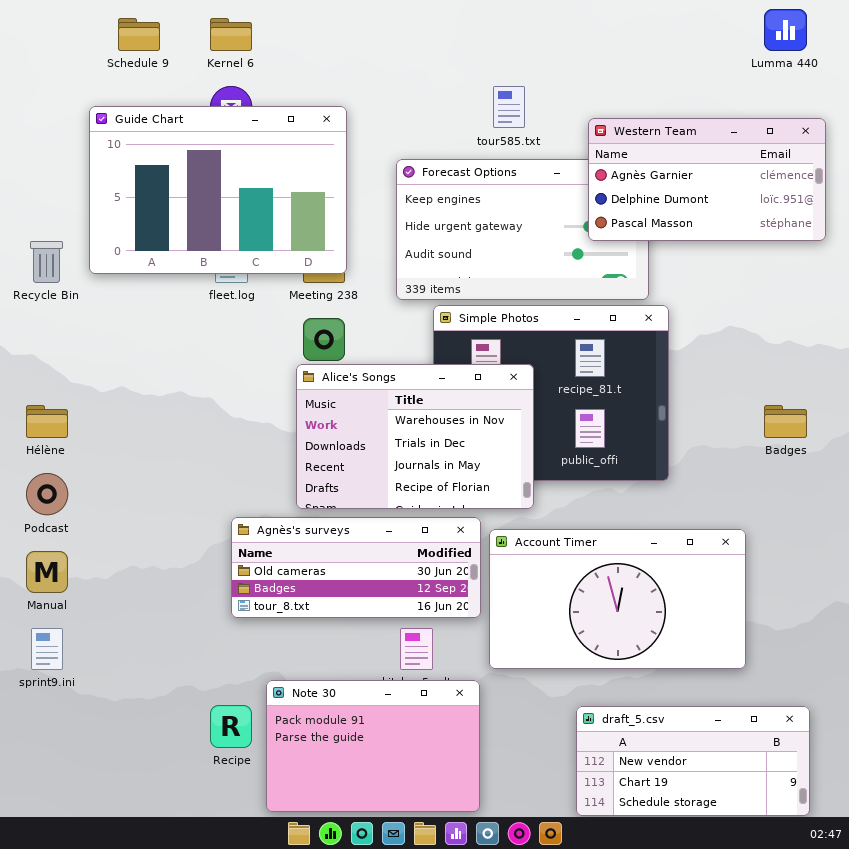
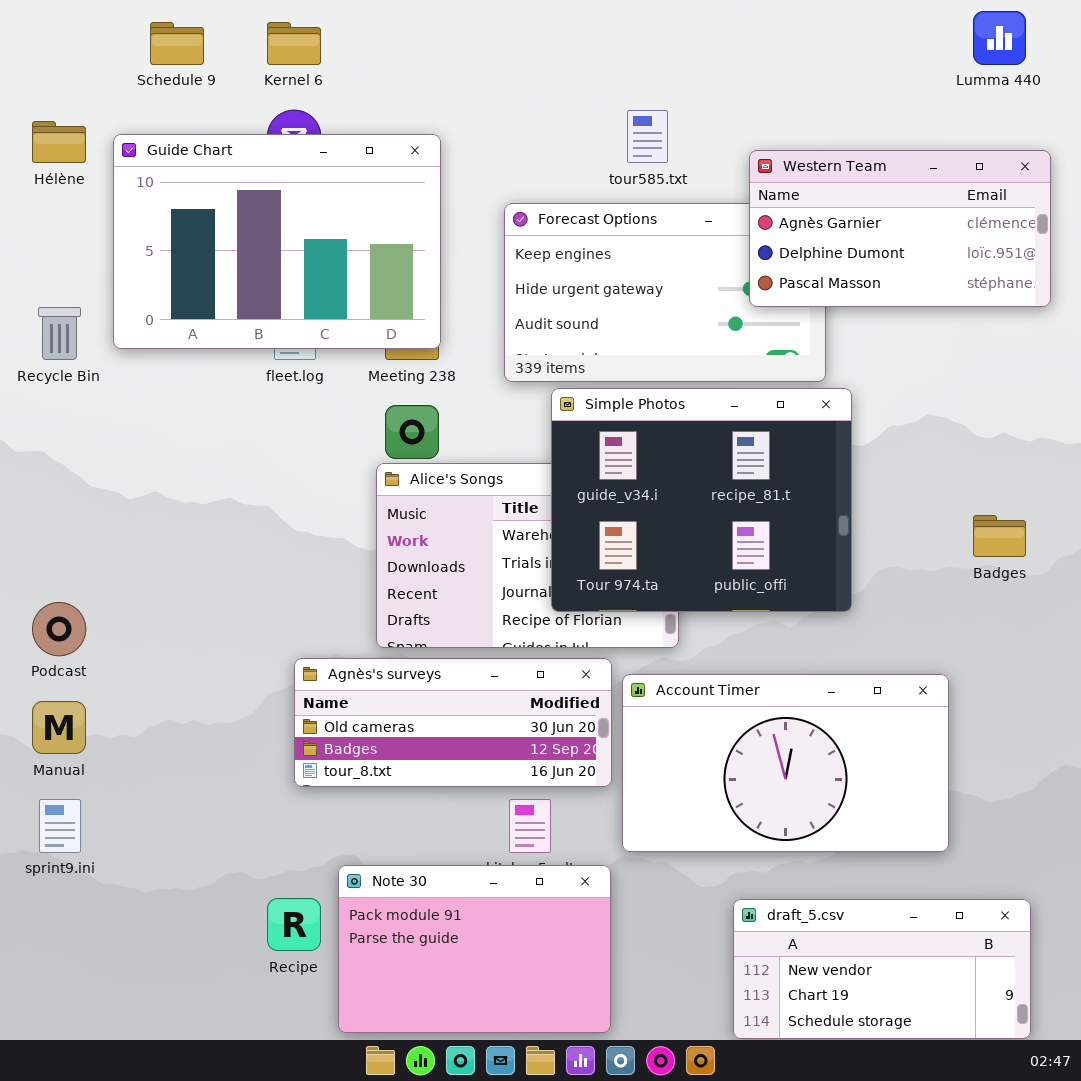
Simple Photos: [433,305,669,481] -> [551,388,852,612], raised
Hélène: [26,405,68,438] -> [32,121,86,163], moved

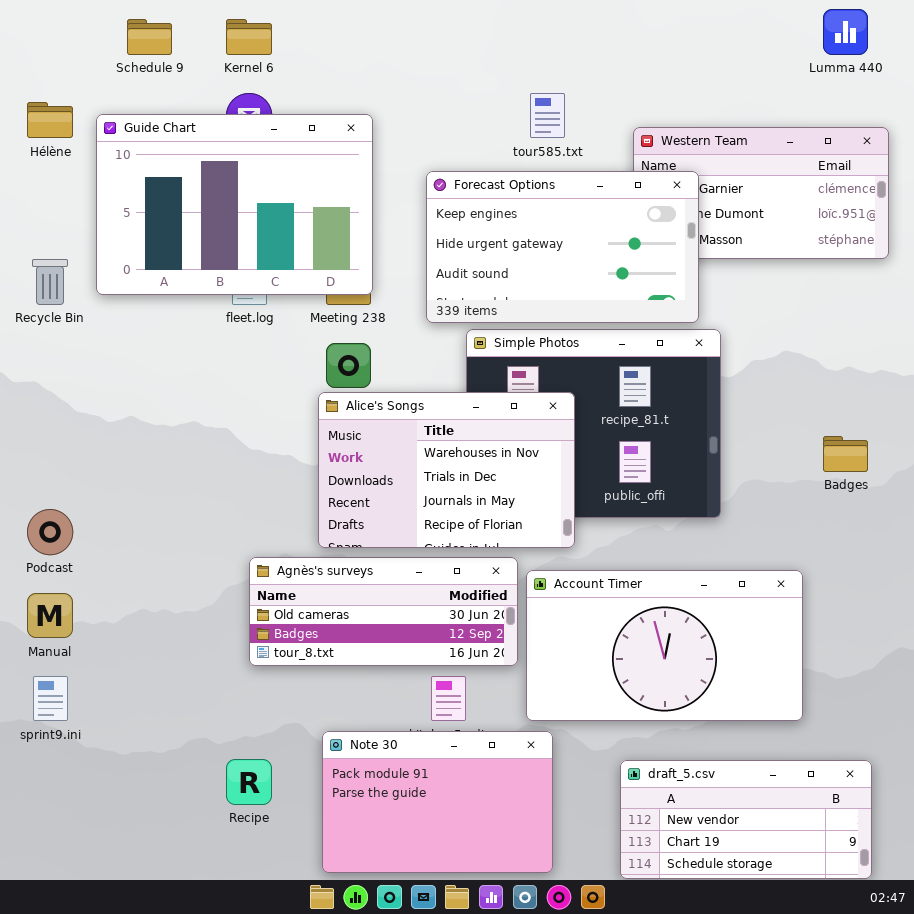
Forecast Options: [504,203,826,382] -> [426,171,699,323], raised
Alice's Songs: [376,463,679,648] -> [318,392,575,548], raised
Note 30: [338,865,611,1033] -> [322,731,553,873], moved

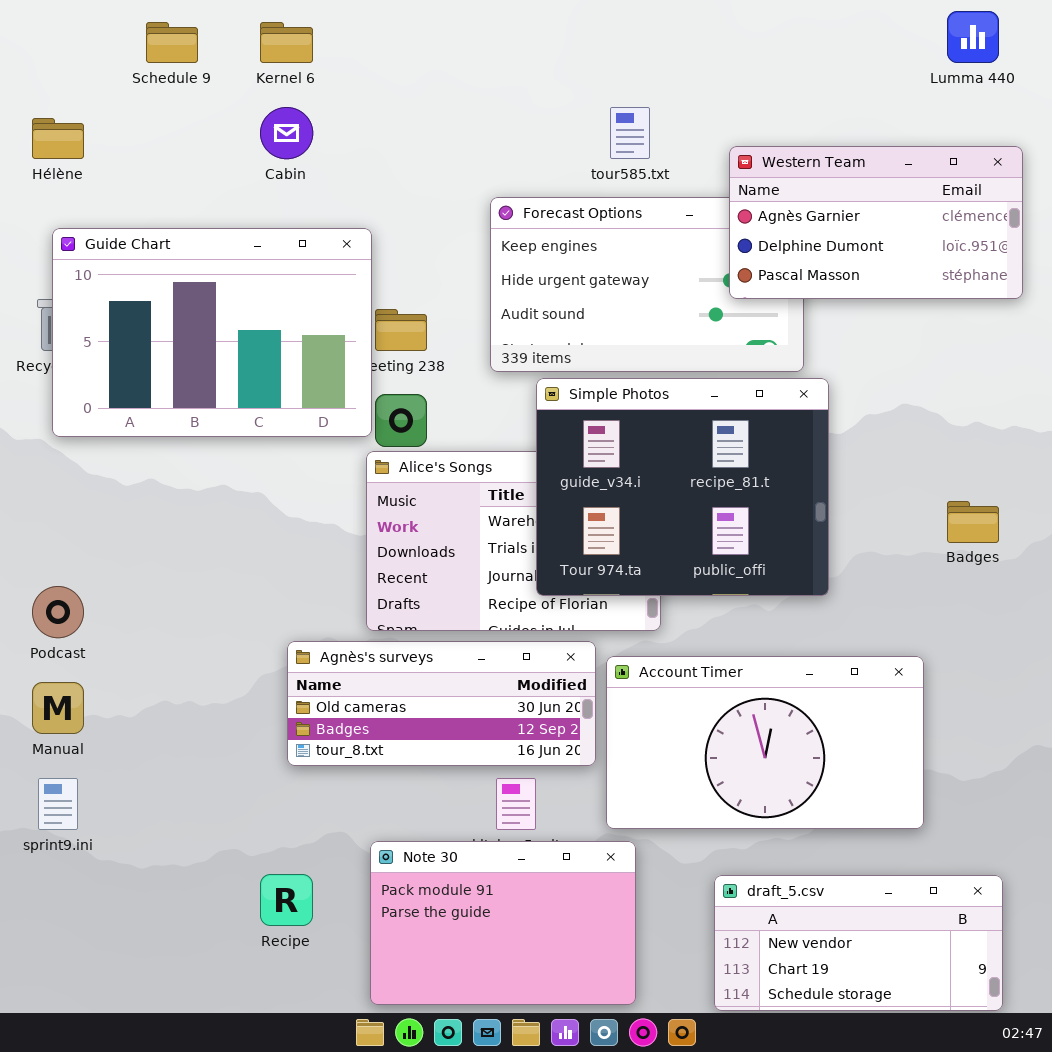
Guide Chart: [96,114,373,295] -> [52,228,372,437], moved
Western Team: [633,127,889,259] -> [729,146,1023,299], raised
Simple Photos: [466,329,721,518] -> [536,378,829,596], raised

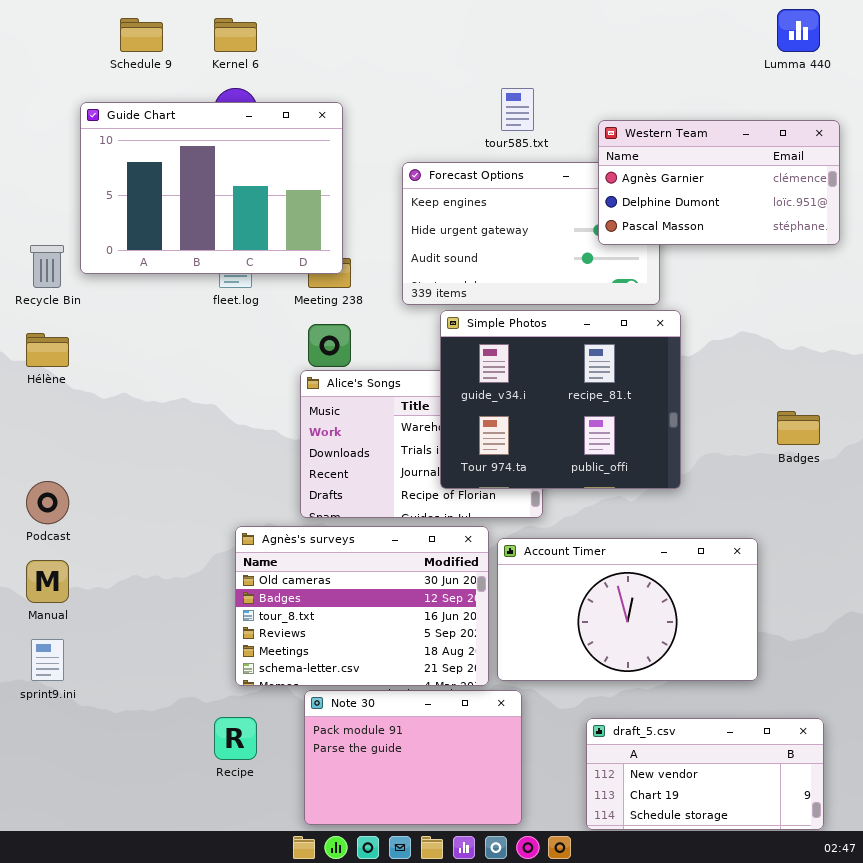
Hélène: [32,118,84,159] -> [26,333,69,367], moved
Guide Chart: [52,228,372,437] -> [80,102,343,274], moved
Agnès's surveys: [287,641,596,766] -> [235,526,489,686], resized

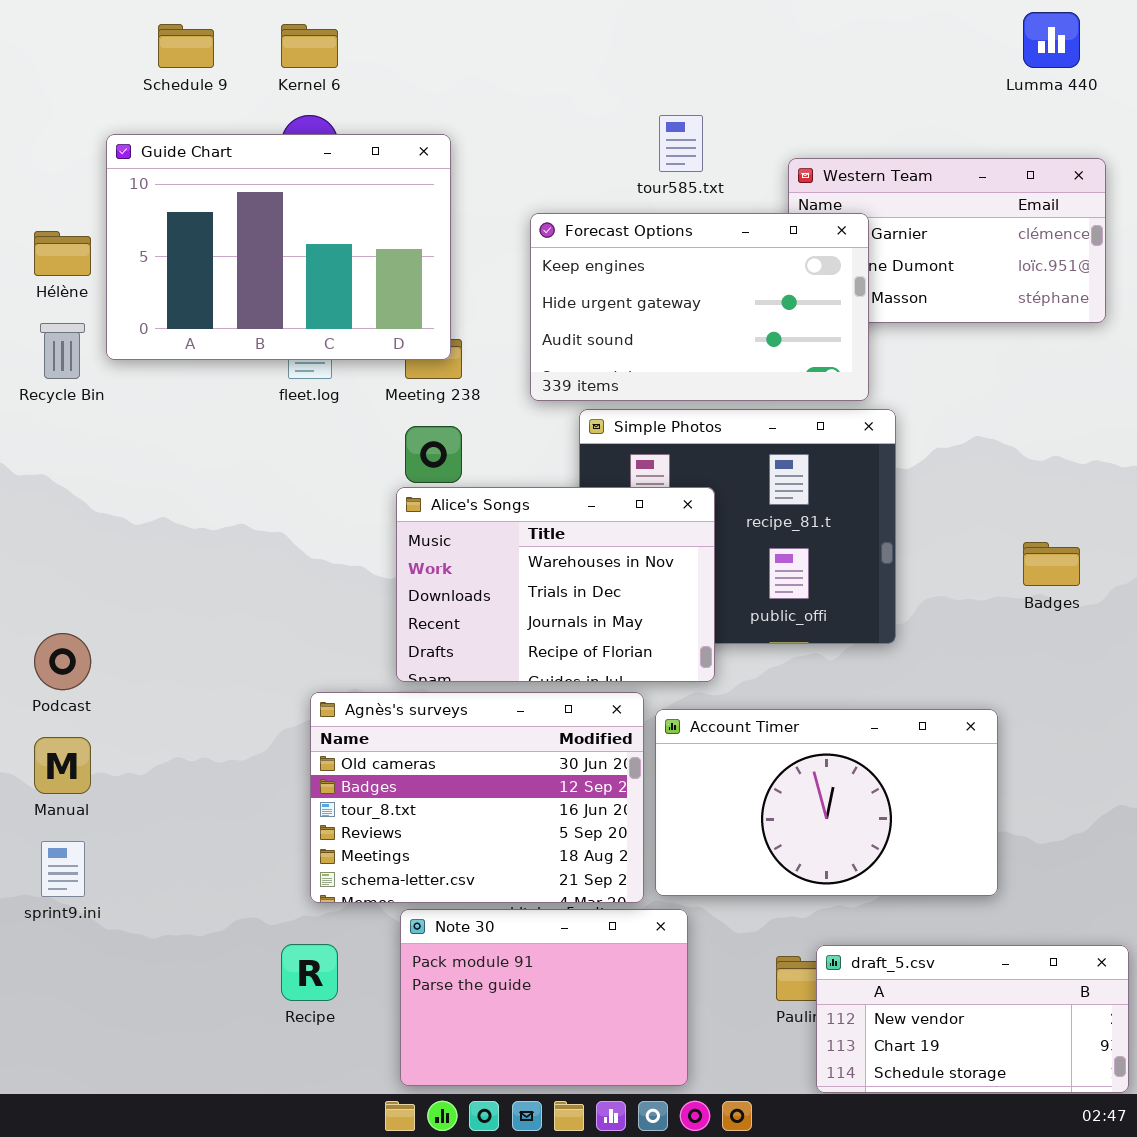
Forecast Options: [402,162,660,305] -> [530,213,869,401], raised
Hélène: [26,333,69,367] -> [34,231,91,276], moved
Alice's Songs: [300,370,543,518] -> [396,487,715,682], raised
draft_5.csv: [586,718,824,830] -> [816,945,1129,1093], moved

